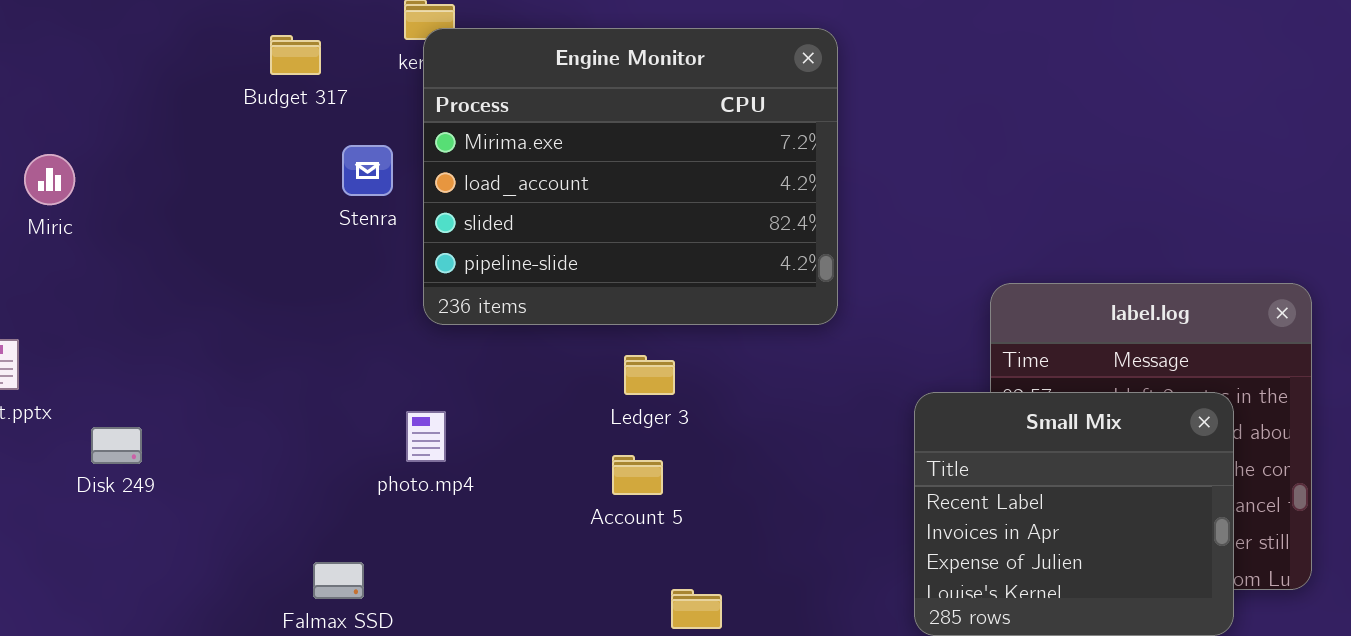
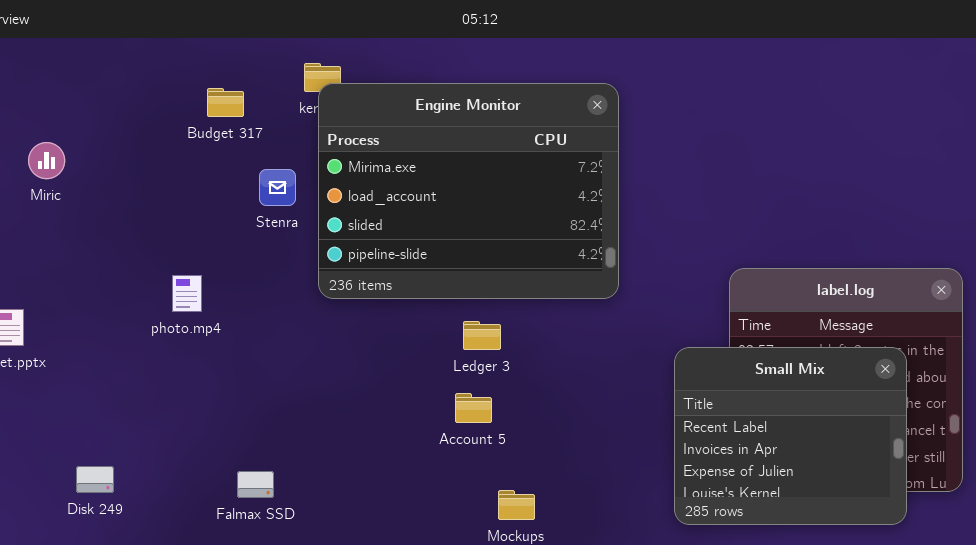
Miric: [24,154,75,205] -> [28,142,65,179], moved
photo.mp4: [406,411,446,462] -> [172,275,202,312], moved
Disk 249: [91,427,142,464] -> [76,466,114,493], moved

